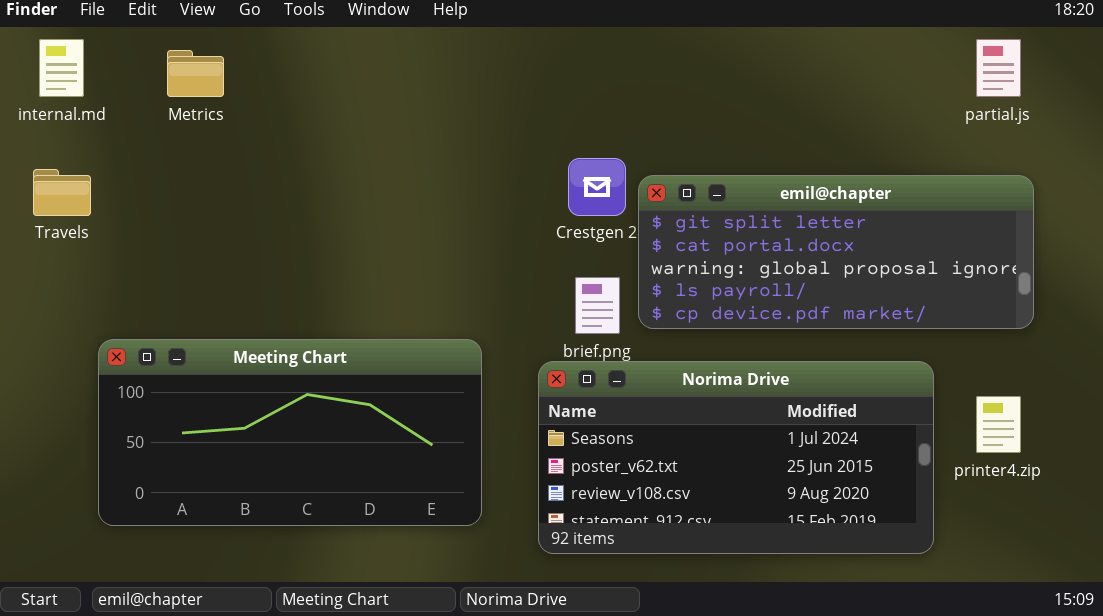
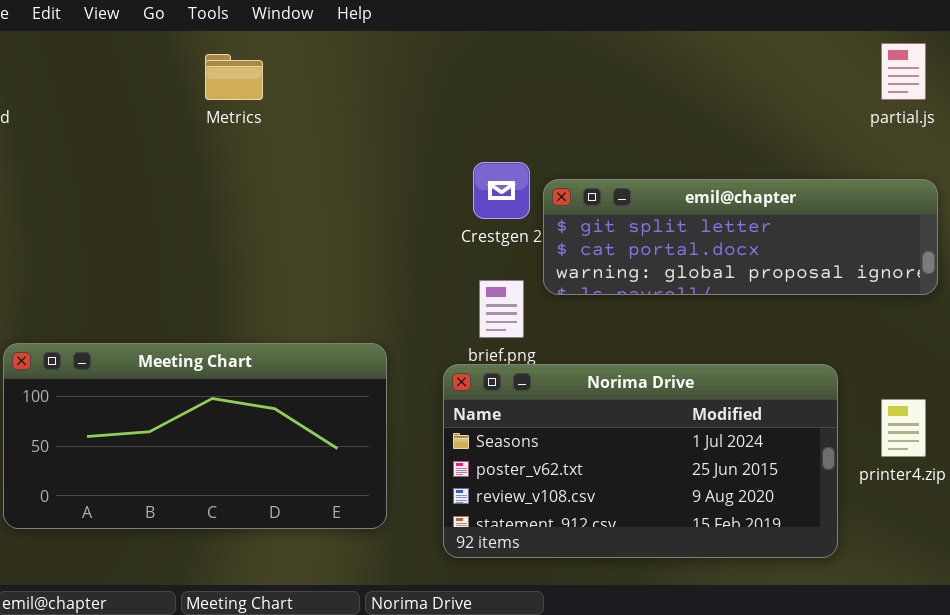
Metrics: [167,50,224,97] -> [205,54,263,100], moved
emil@chapter: [638,175,1034,329] -> [543,179,938,295], resized

